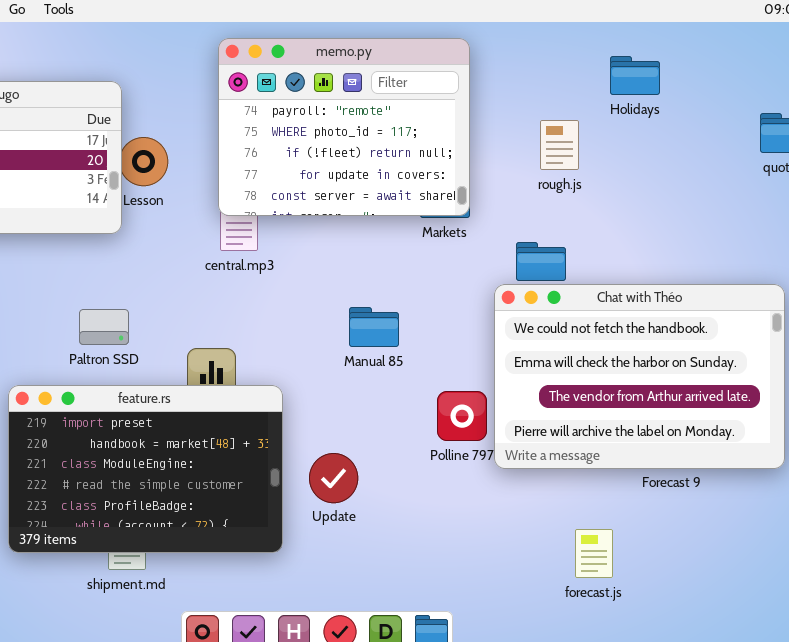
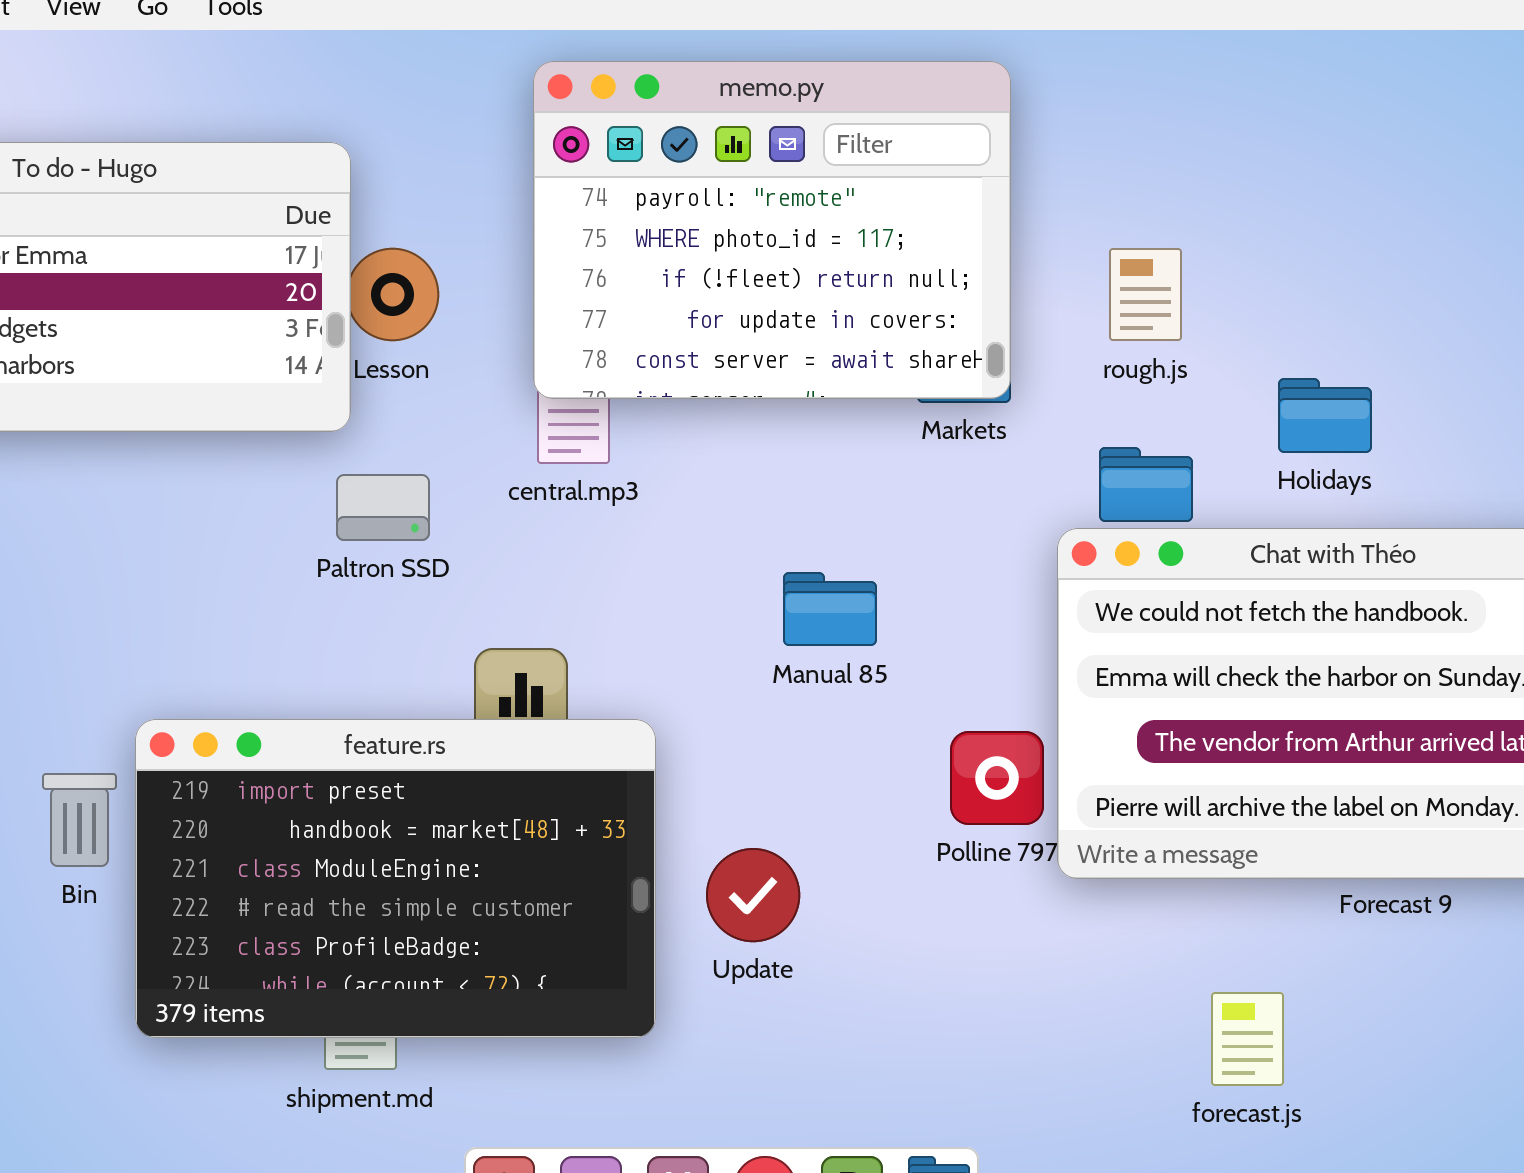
Holidays: [610,56,660,95] -> [1278,378,1372,453], moved
rough.js: [540,120,579,170] -> [1109,248,1182,341], moved
Paltron SSD: [79,309,129,345] -> [336,474,430,541], moved

